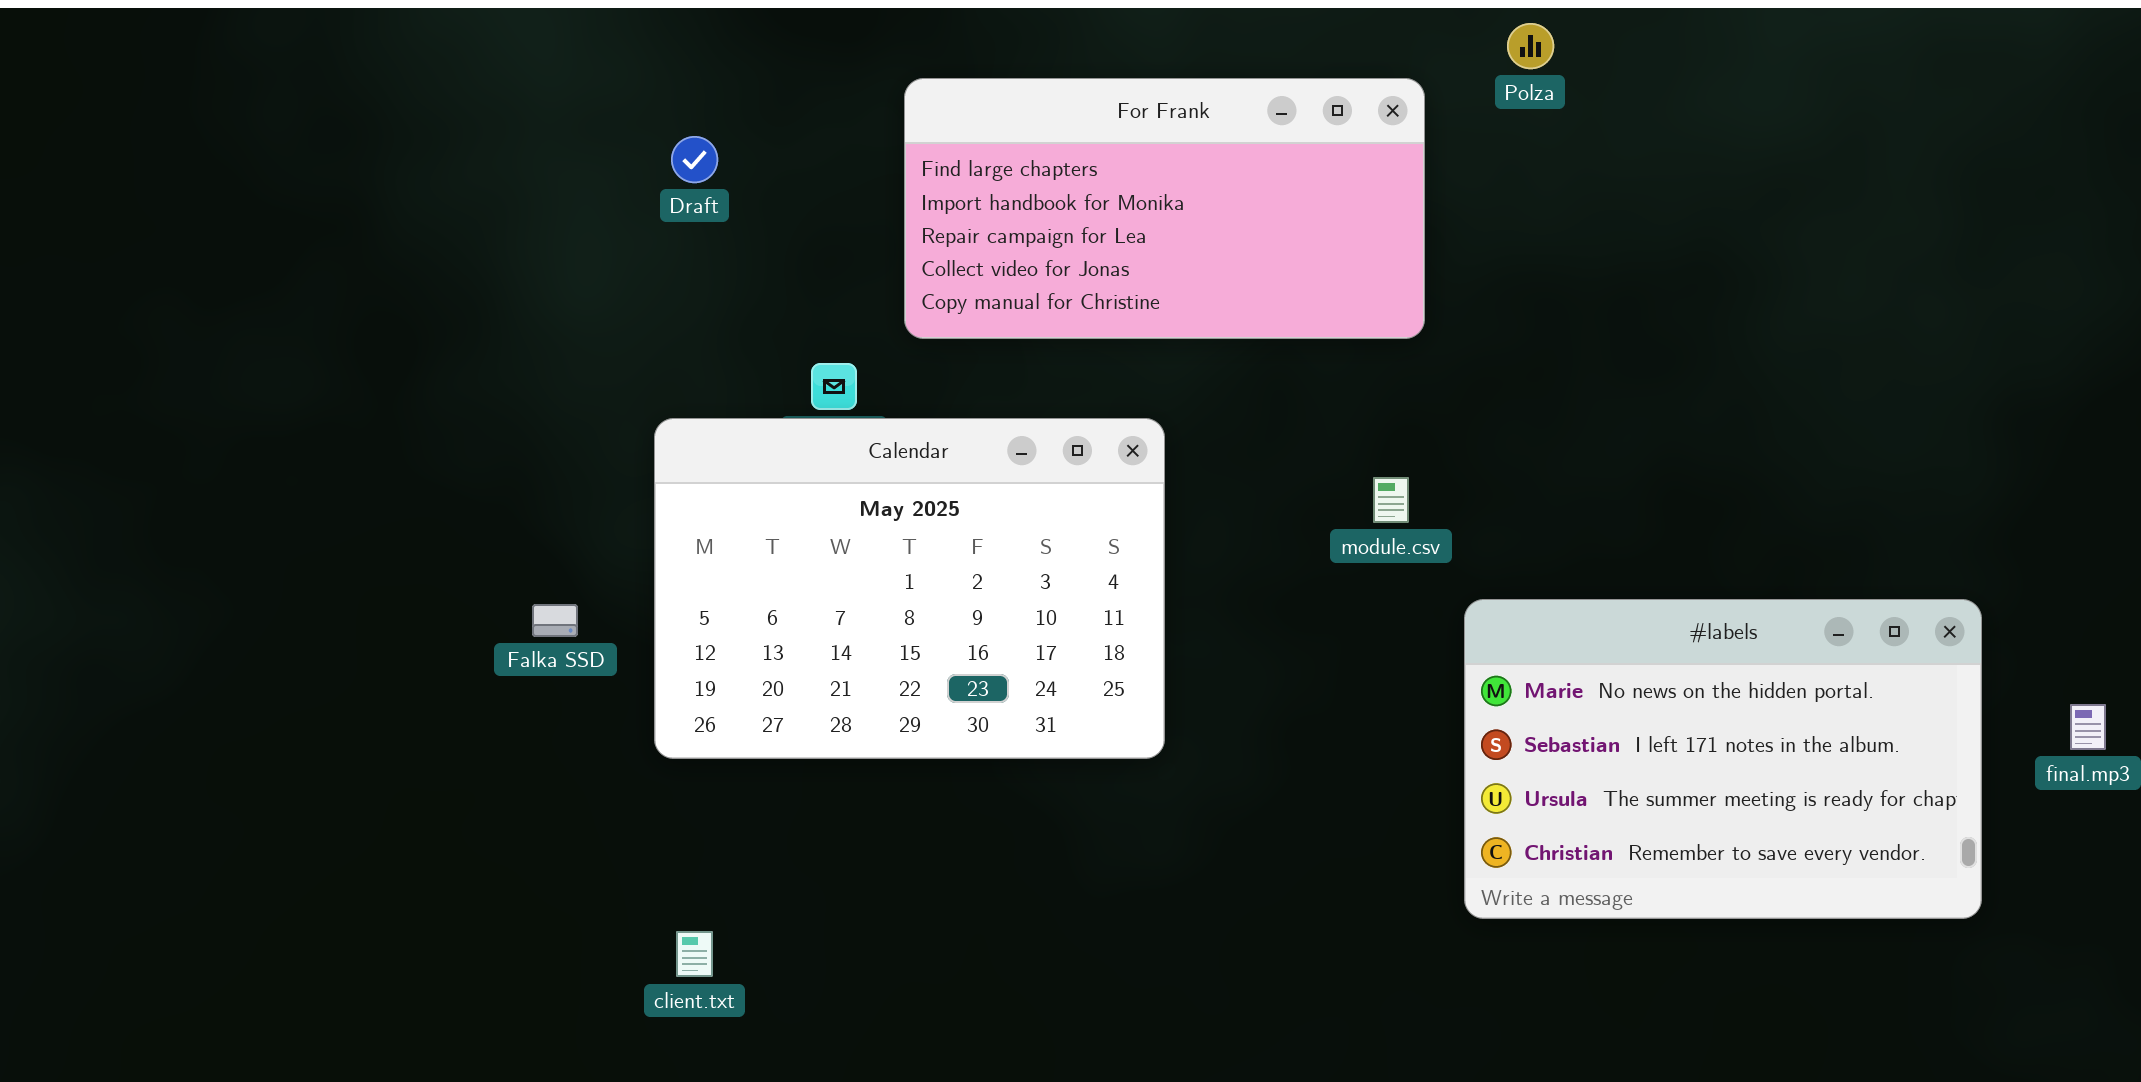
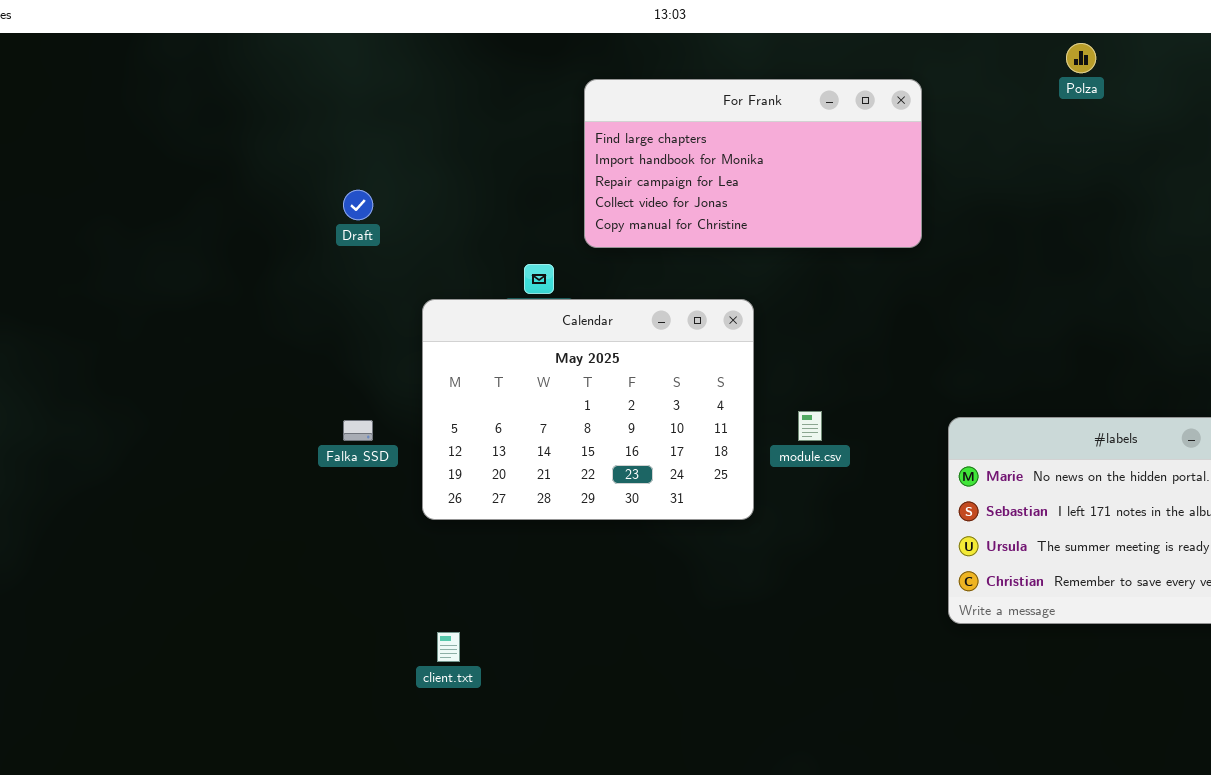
Polza: [1507,23,1554,69] -> [1066,43,1096,73], moved
Draft: [671,136,718,183] -> [343,190,373,220], moved
module.csv: [1373,477,1409,523] -> [798,411,822,441], moved

